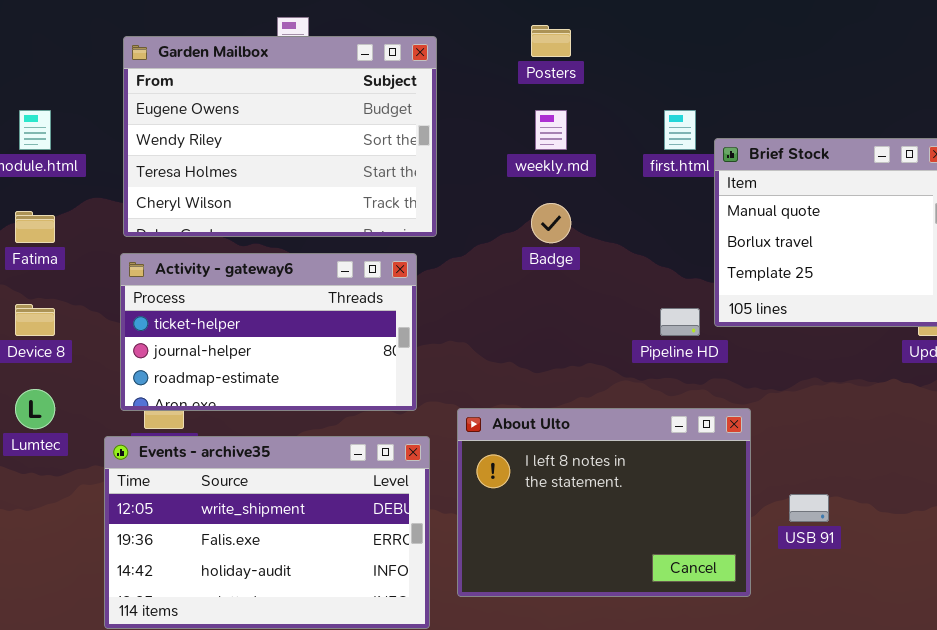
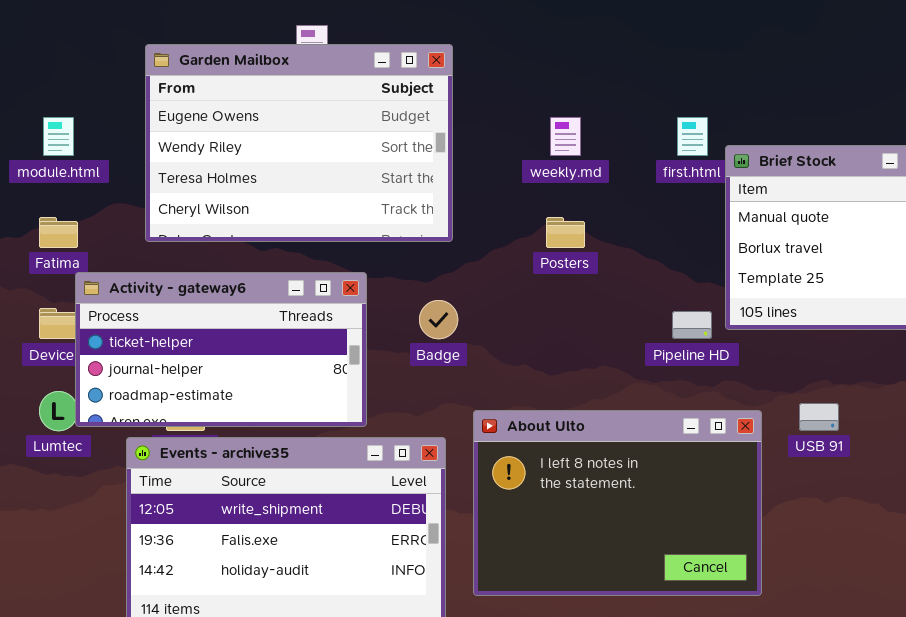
Posters: [531,25,571,57] -> [546,217,585,248], moved
Badge: [531,203,571,243] -> [419,300,458,339], moved
Activity - gateway6: [120,253,417,411] -> [75,272,367,427], moved
USB 91: [789,494,829,522] -> [799,403,839,431], moved

